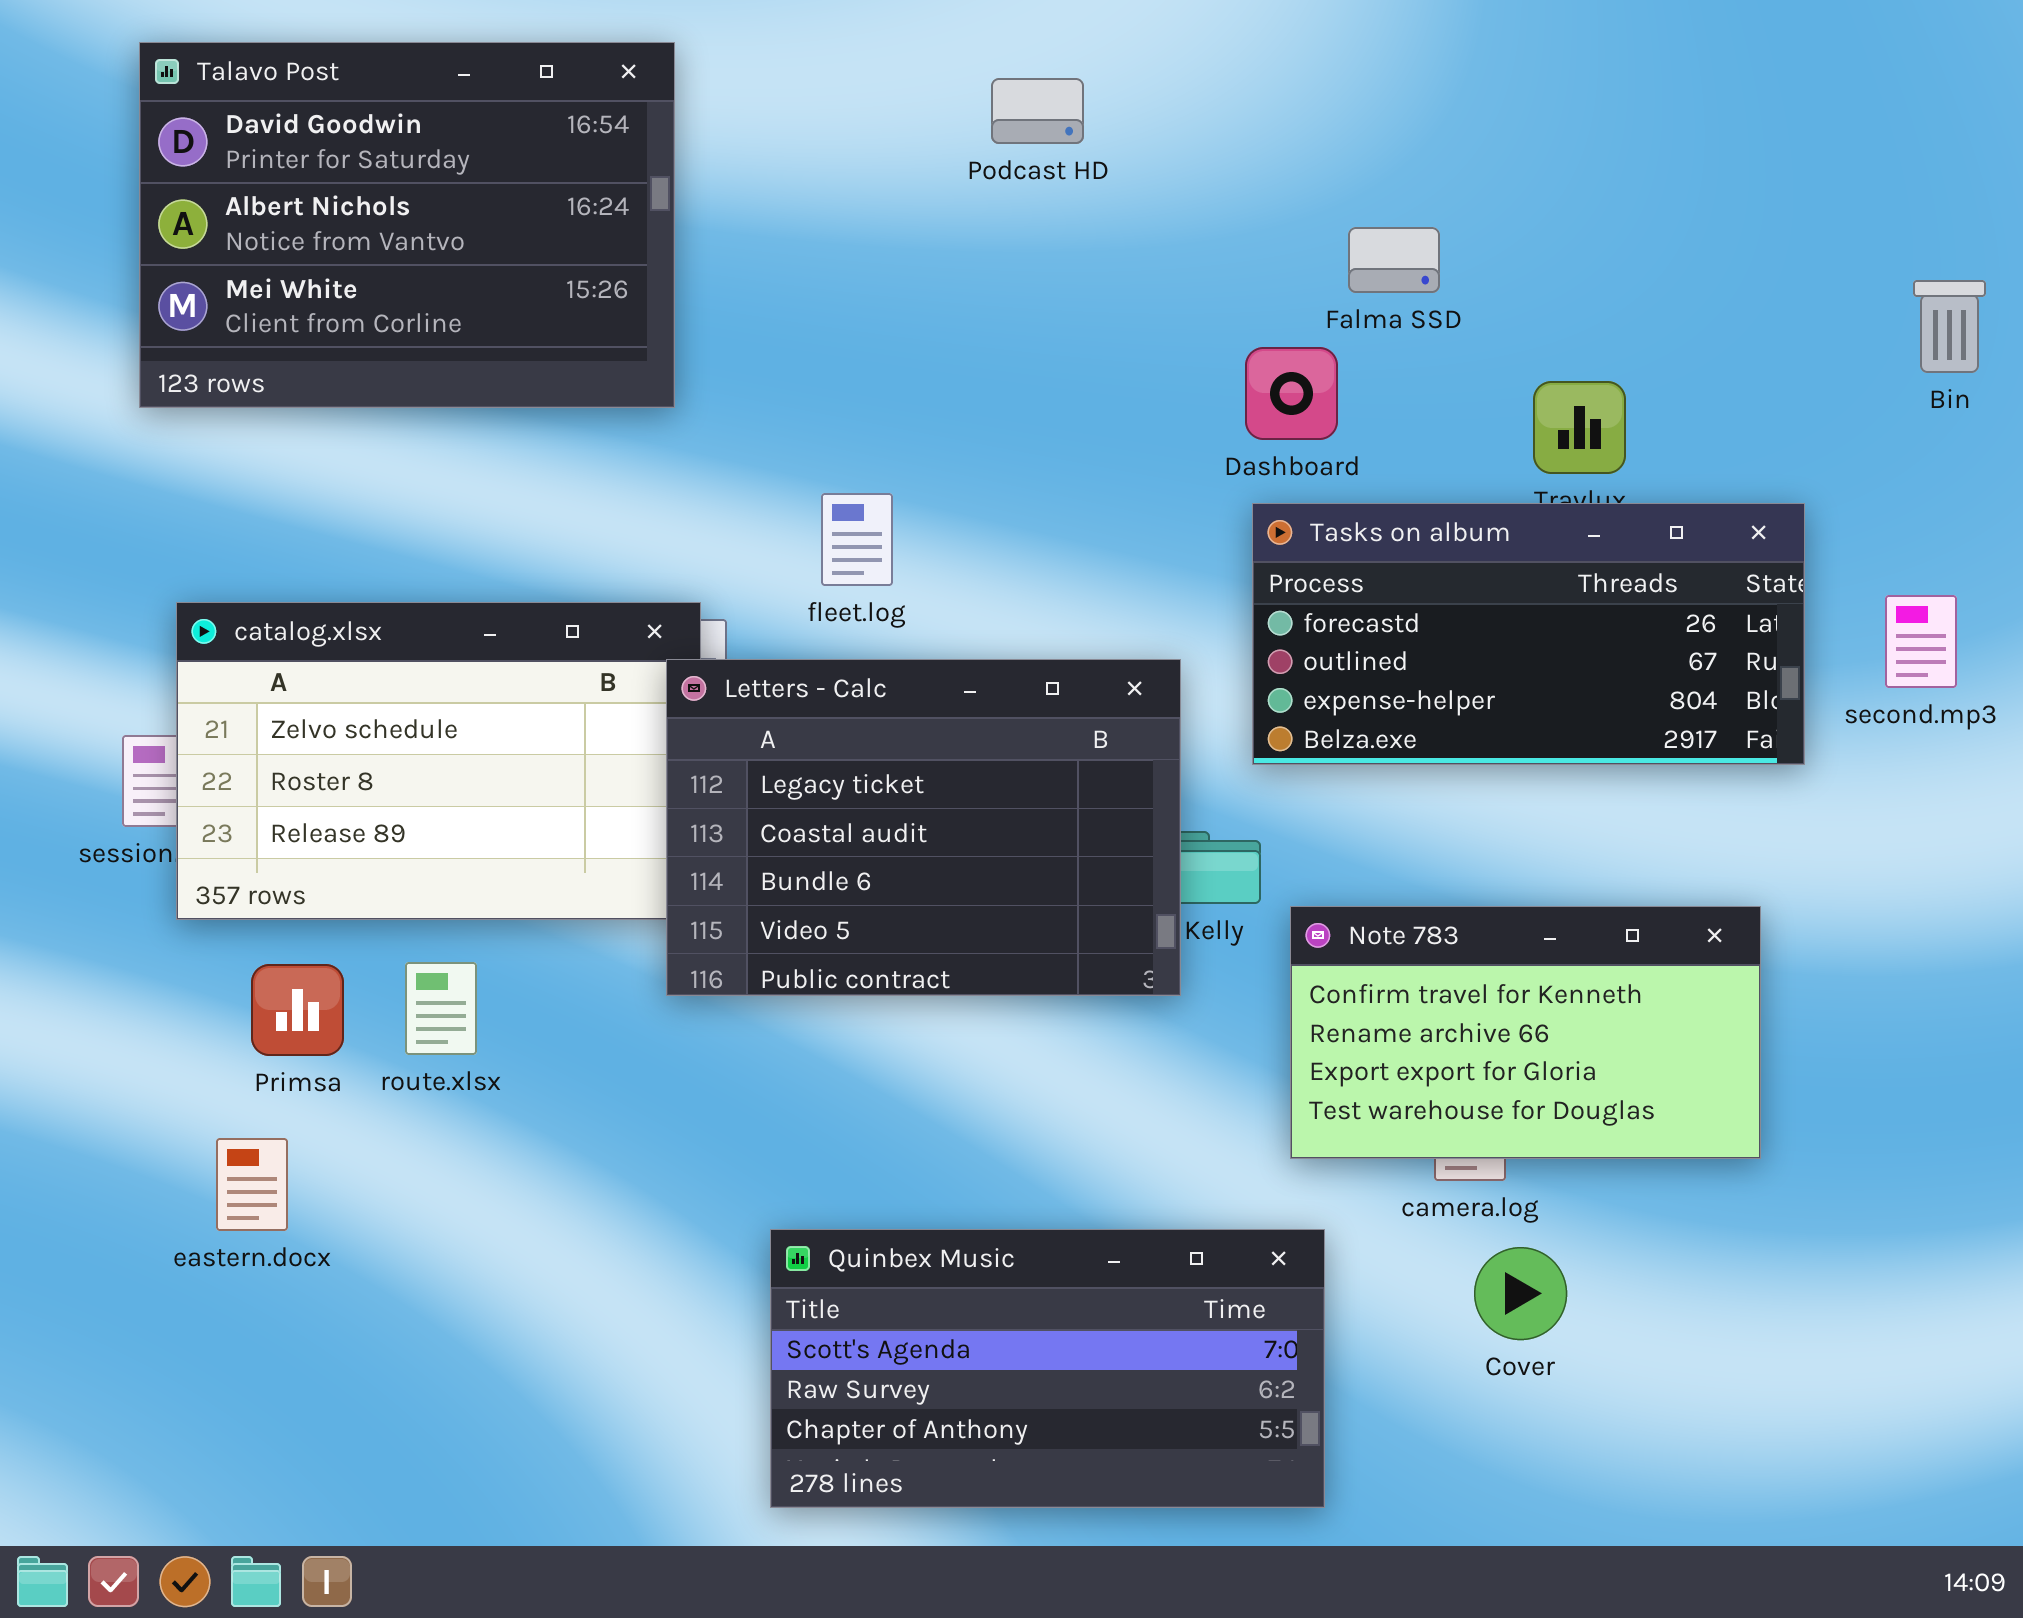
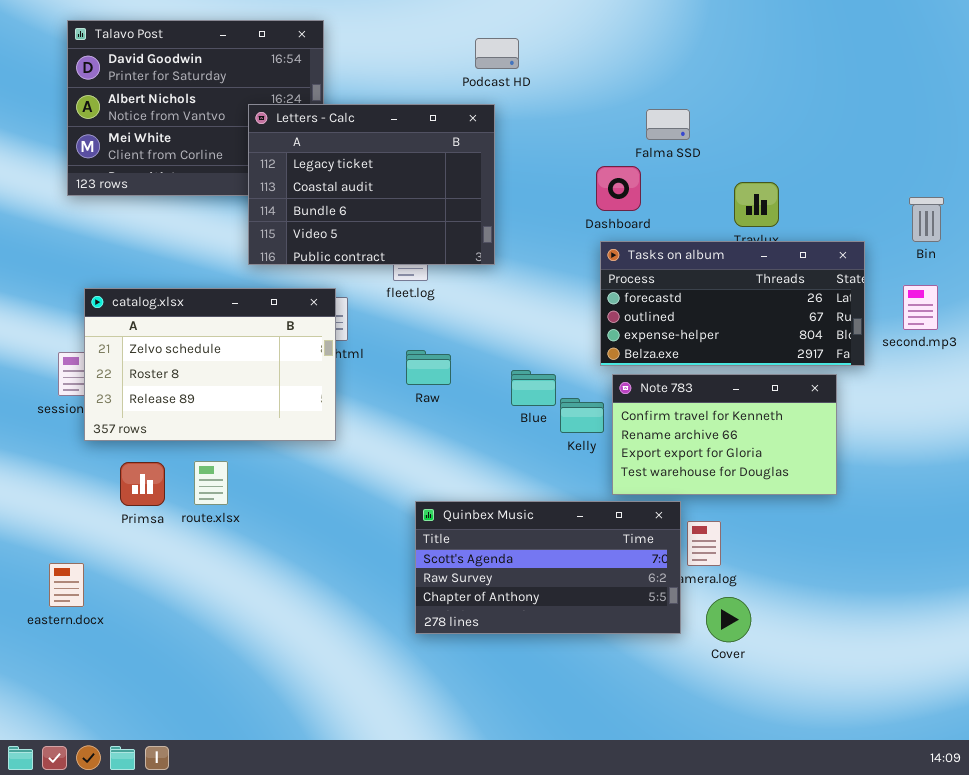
Bin: [1913,280,1986,373] -> [909,197,944,242], moved
Letters - Calc: [666,659,1181,996] -> [248,104,495,265], moved
Note 783: [1290,906,1761,1159] -> [612,374,837,495], moved
eastern.docx: [216,1138,288,1231] -> [49,563,84,607], moved
Quinbex Music: [770,1229,1325,1508] -> [415,501,681,634], moved

